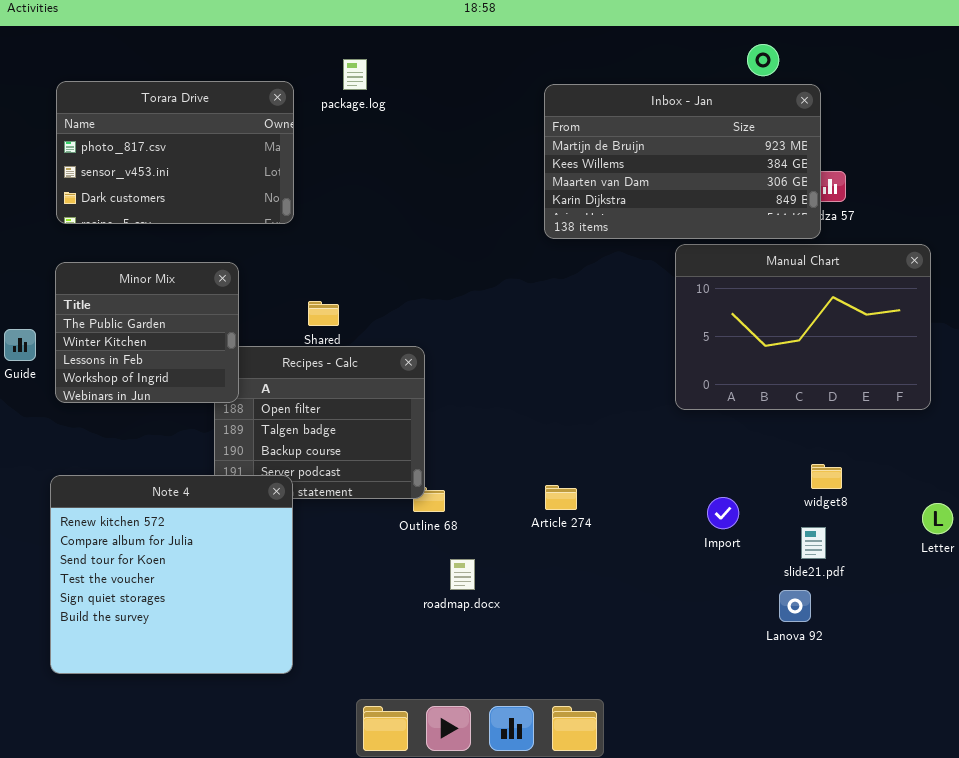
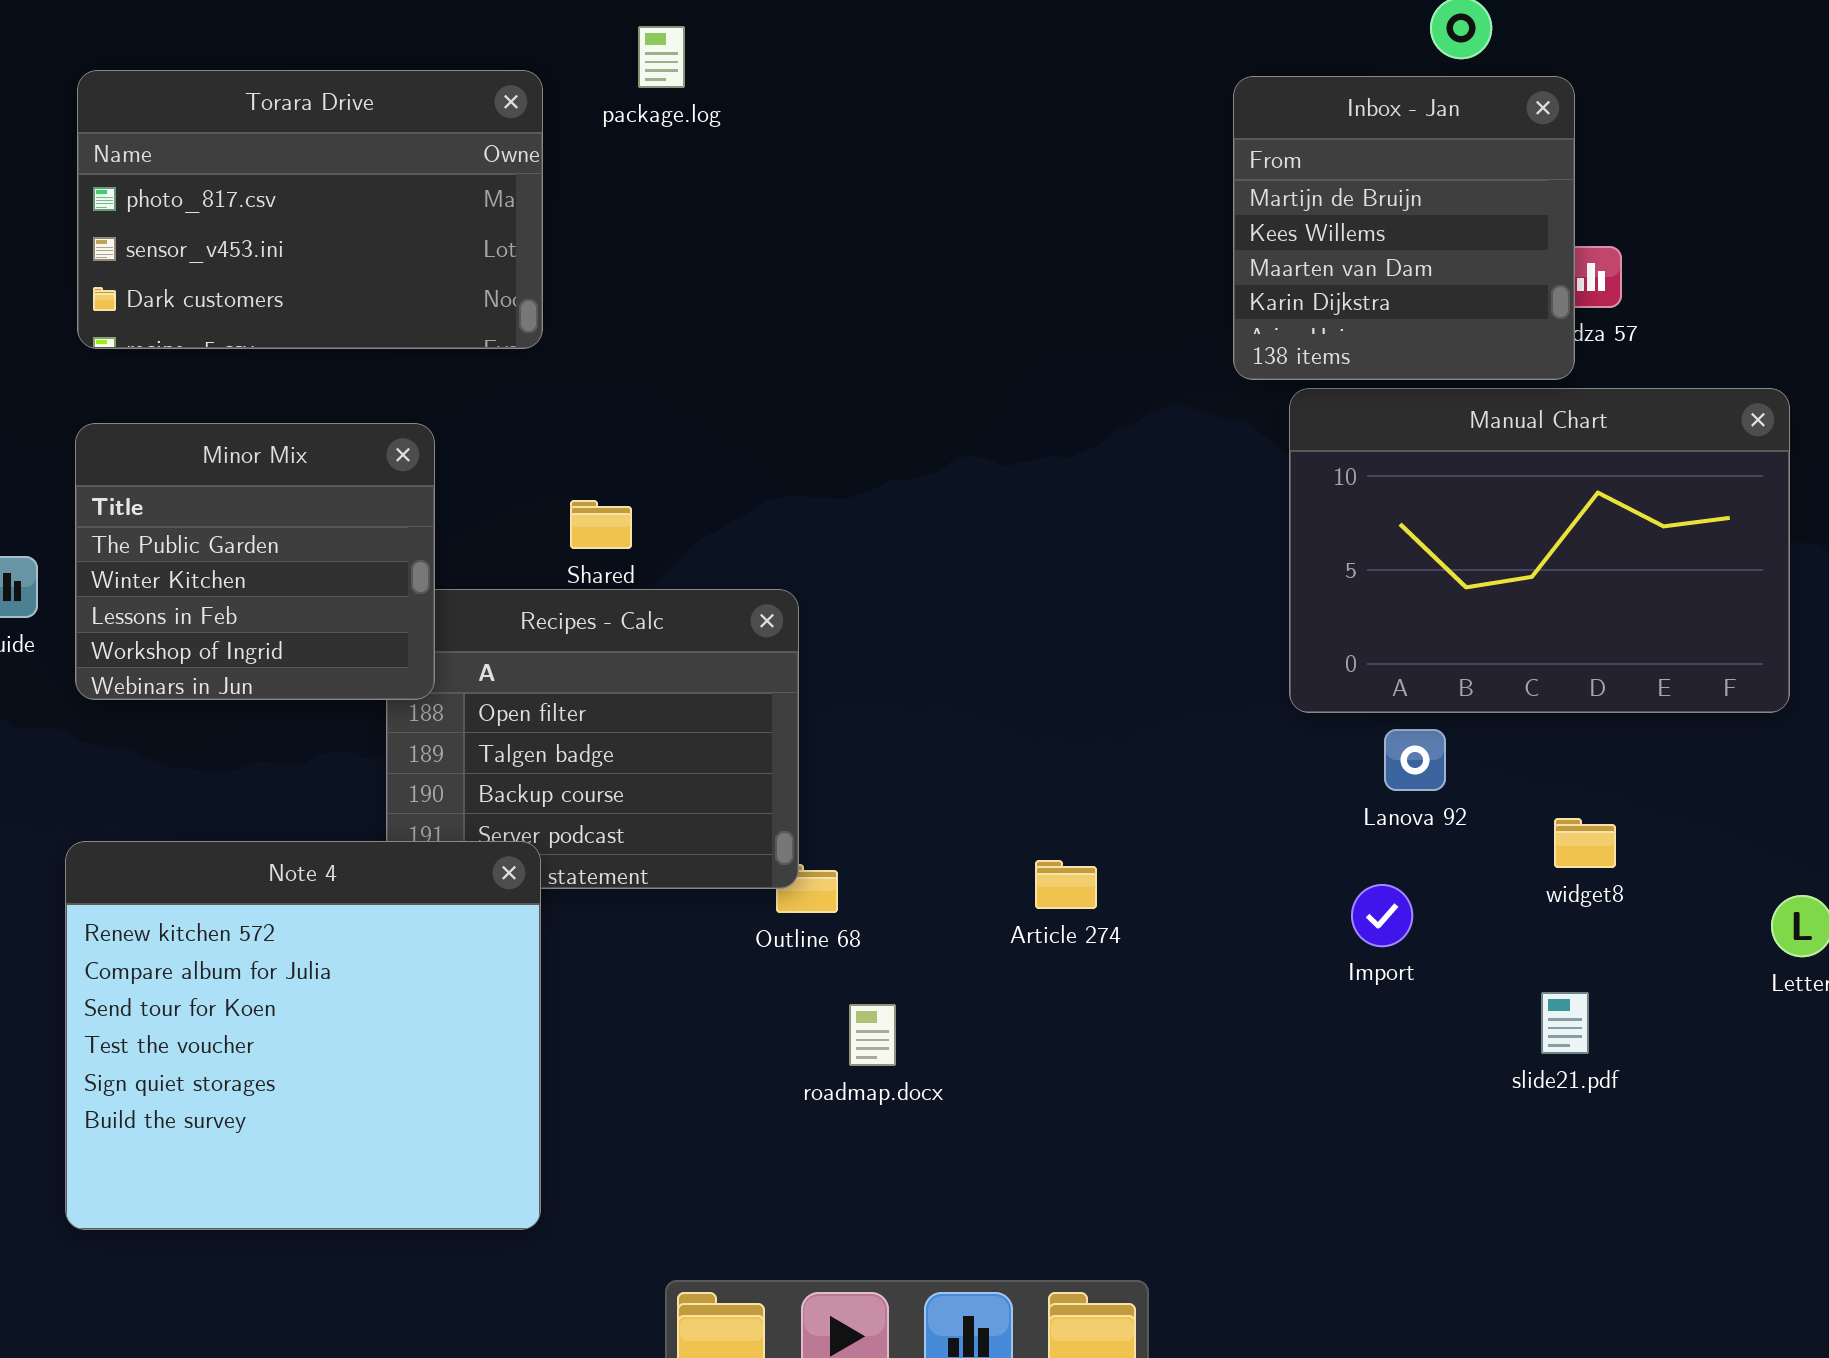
Inbox - Jan: [544,84,821,239] -> [1233,76,1575,380], resized
slide21.pdf: [801,527,826,559] -> [1541,992,1589,1054], moved
Lanova 92: [779,590,811,622] -> [1384,729,1446,791], moved

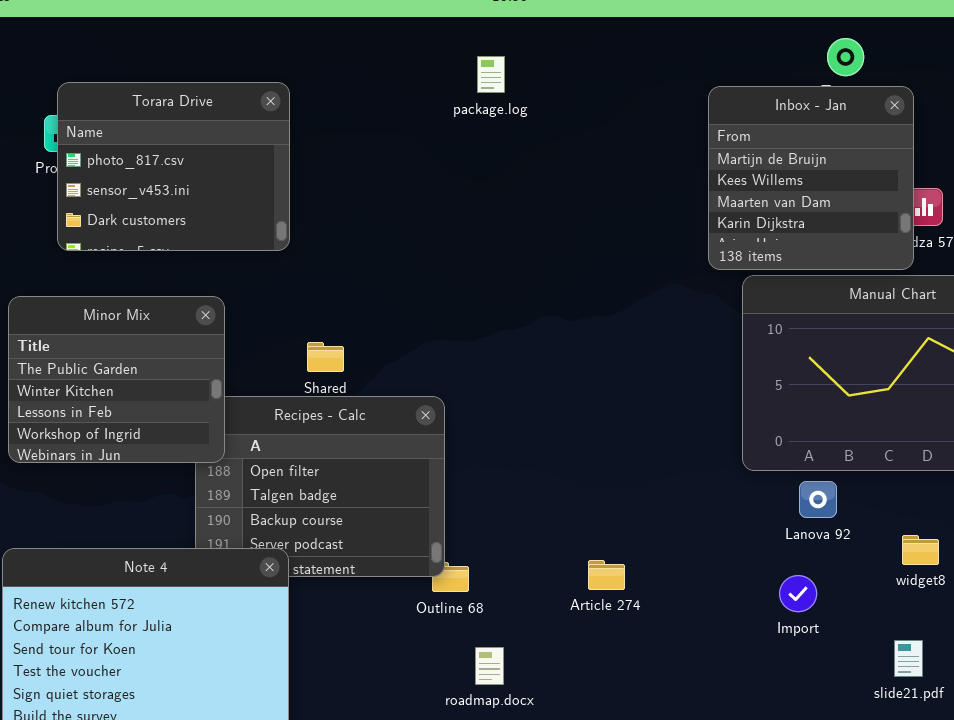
package.log: [638,26,685,88] -> [477,56,505,93], moved
Torara Drive: [77,70,543,349] -> [57,82,290,251], resized

